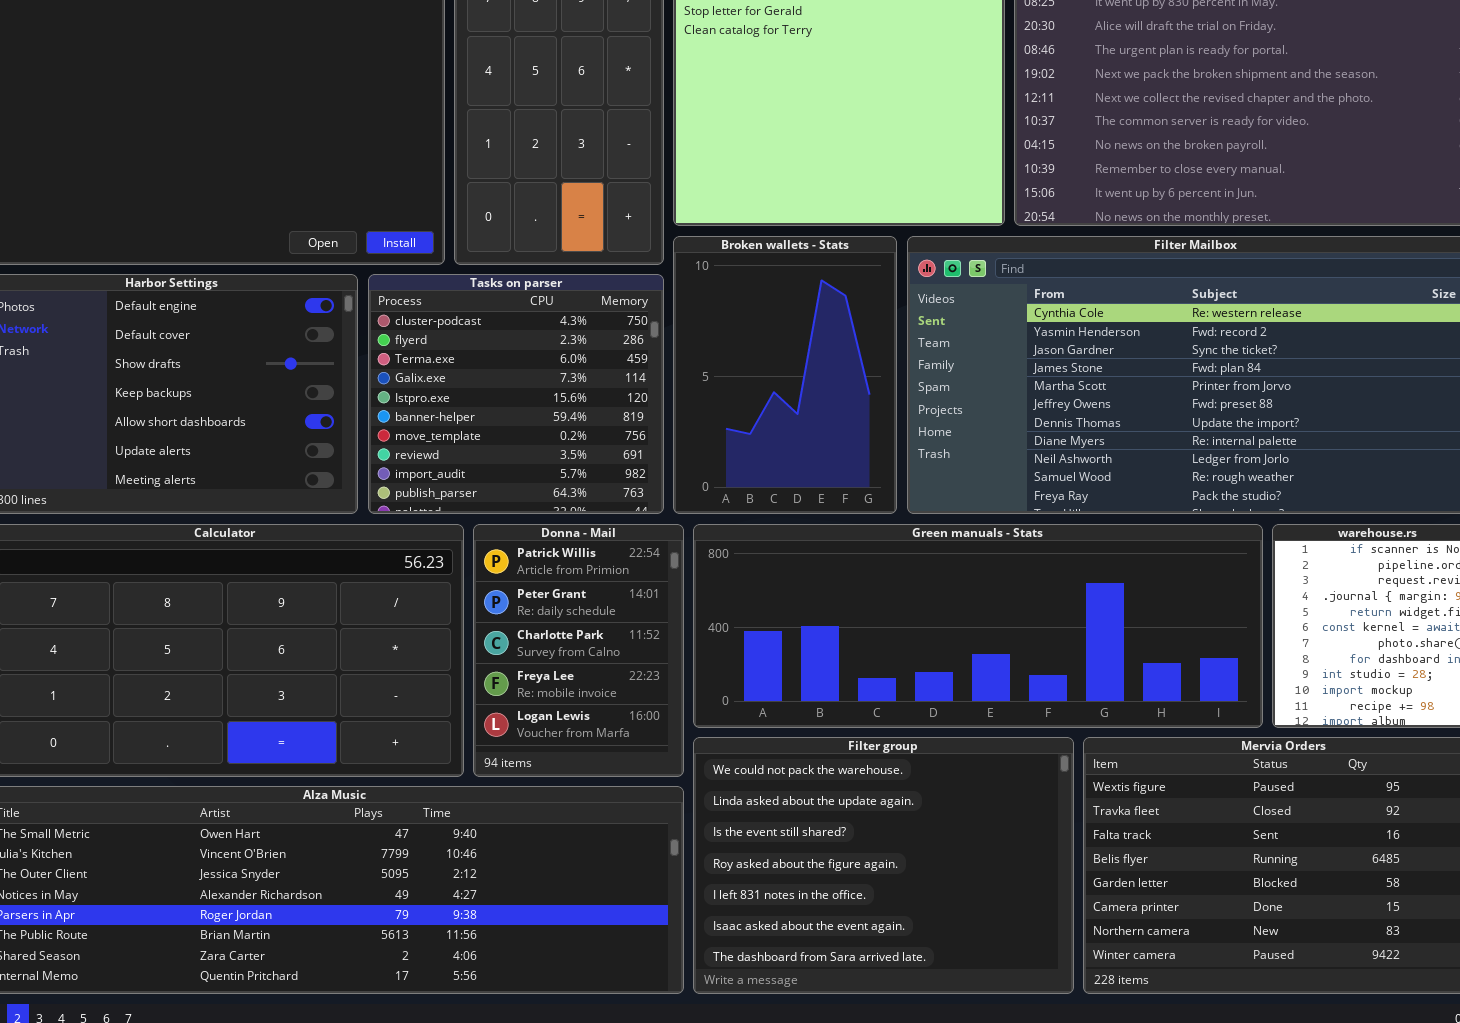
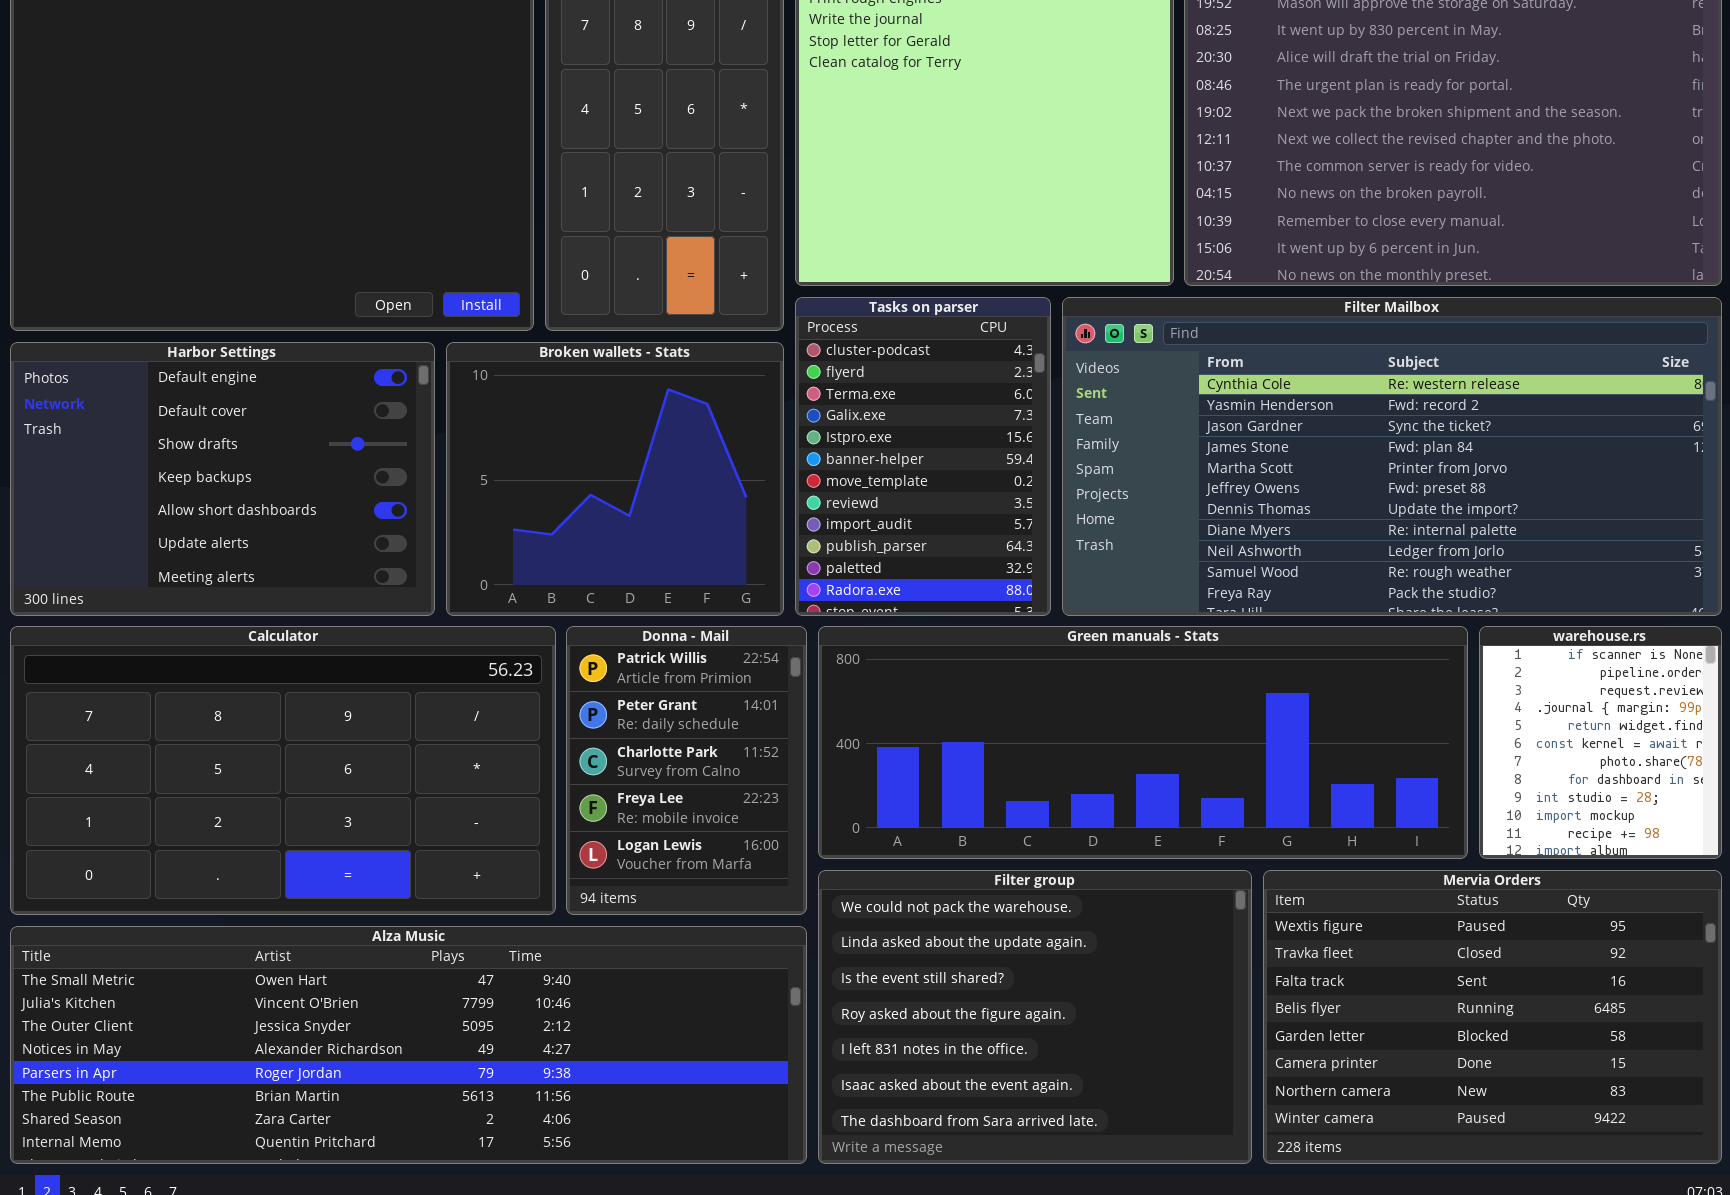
Broken wallets - Stats: [673,236,897,514] -> [446,342,784,616], moved, resized
Tasks on parser: [368,274,664,514] -> [795,297,1051,616], moved, resized

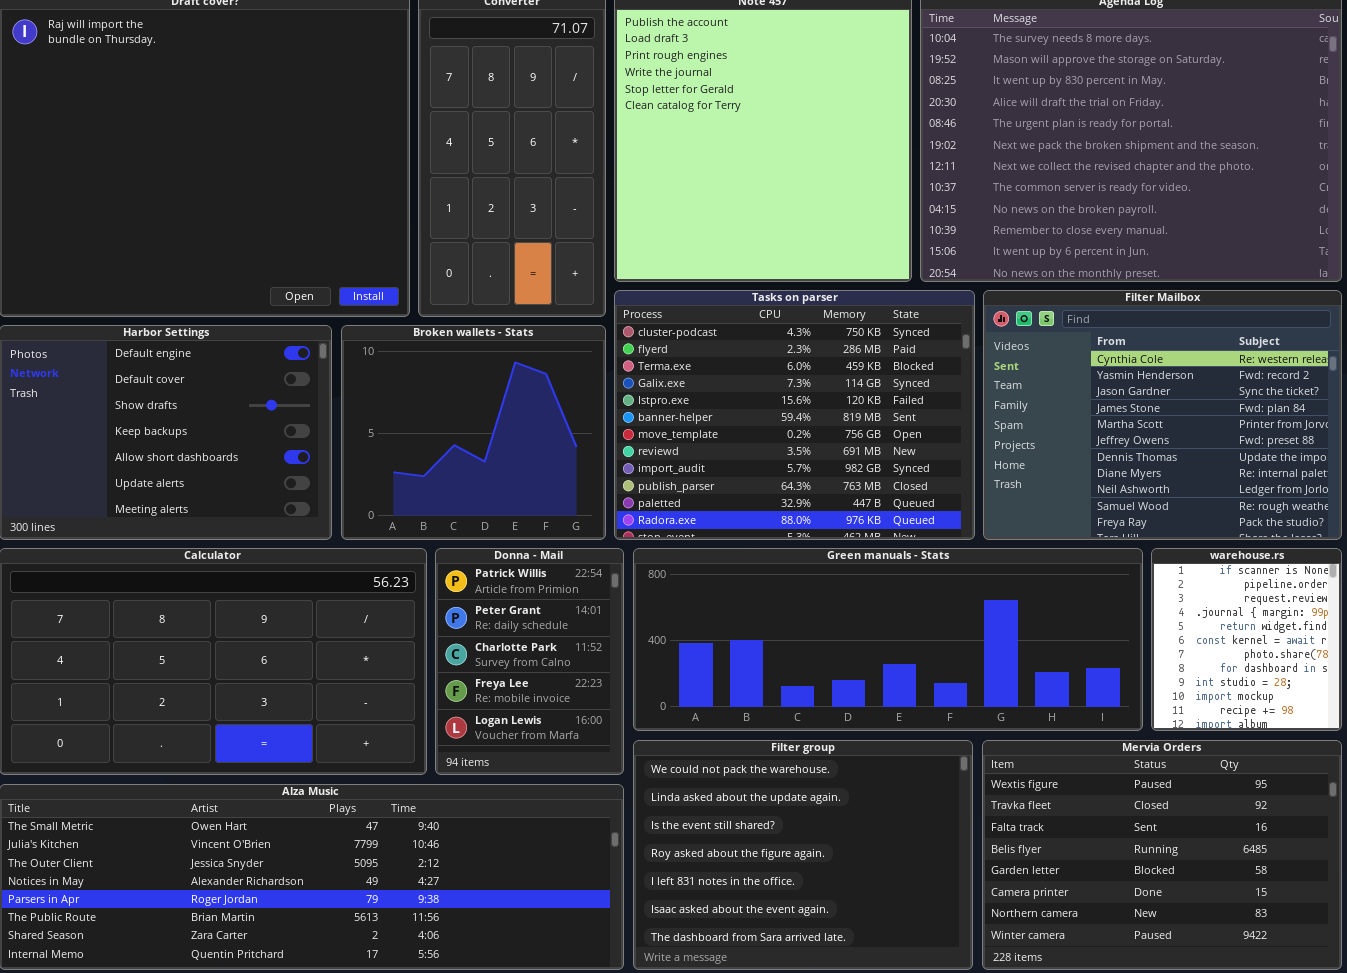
Tasks on parser: [795,297,1051,616] -> [614,290,975,540], resized
Filter Mailbox: [1062,297,1722,616] -> [983,290,1342,540], resized

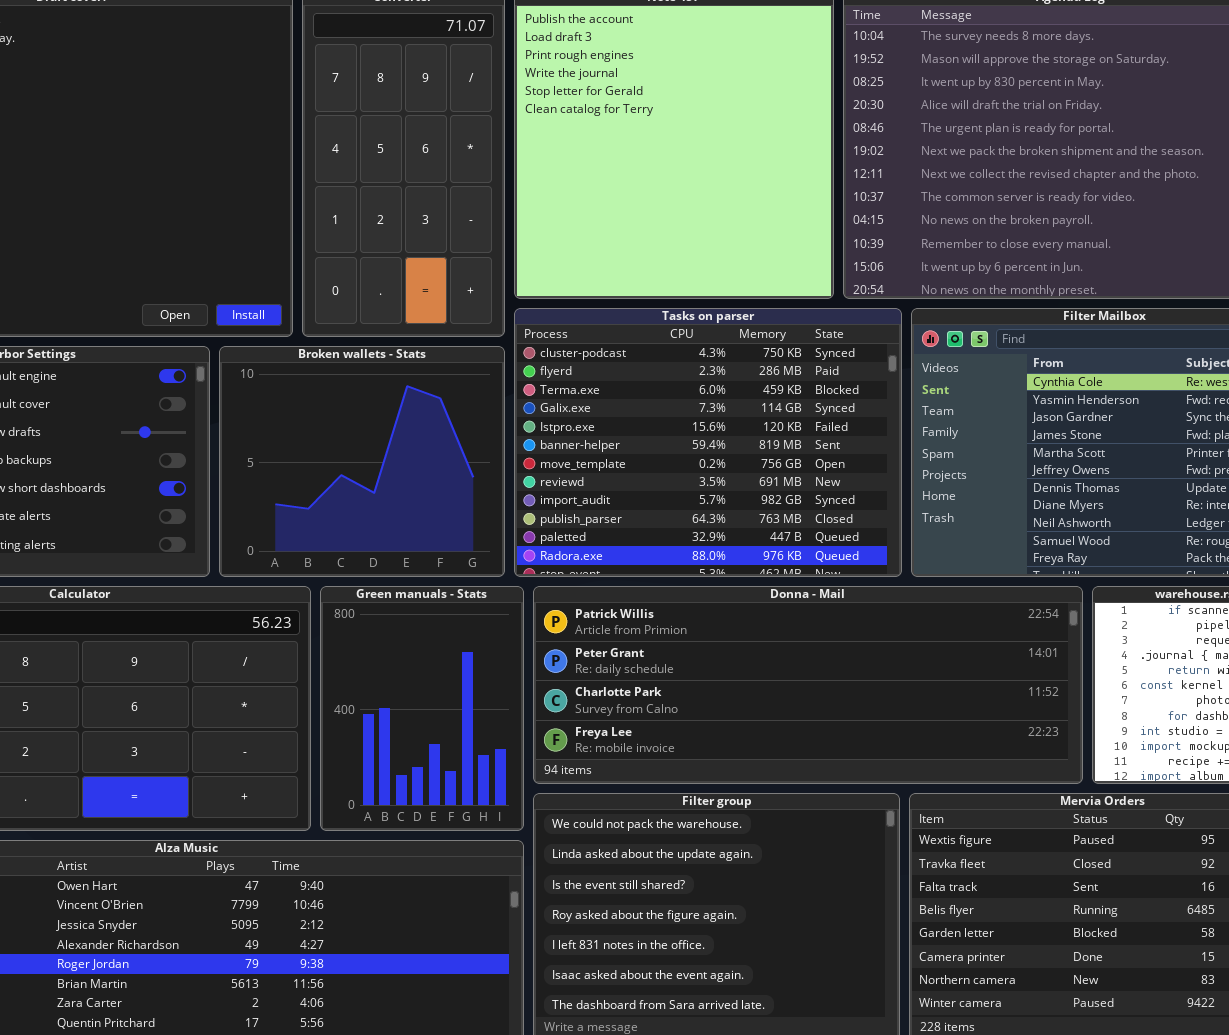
Donna - Mail: [435,548,624,775] -> [533,586,1083,784], moved, resized
Green manuals - Stats: [633,548,1143,731] -> [320,586,524,831], moved, resized

